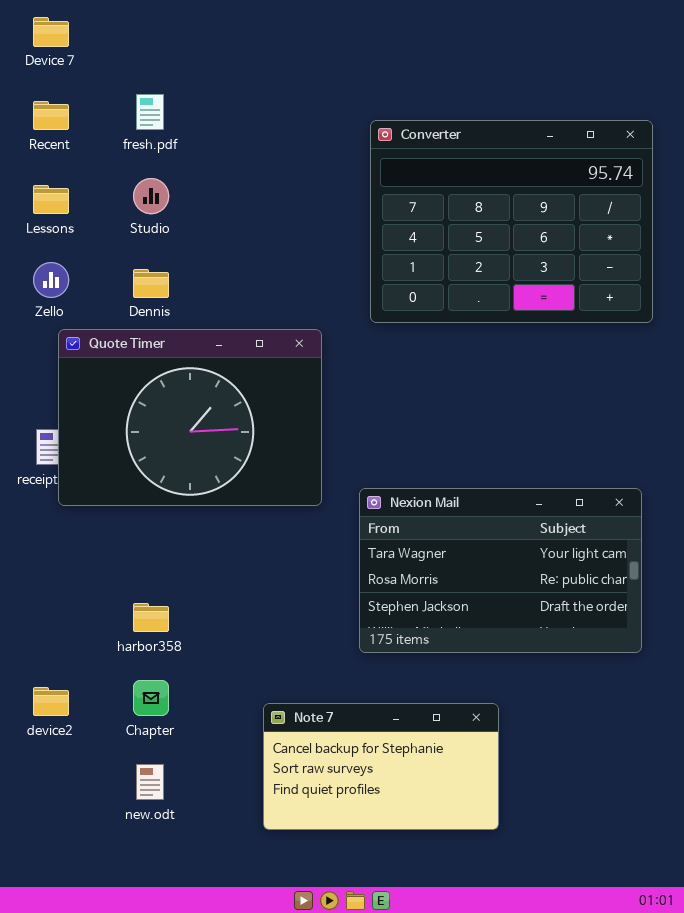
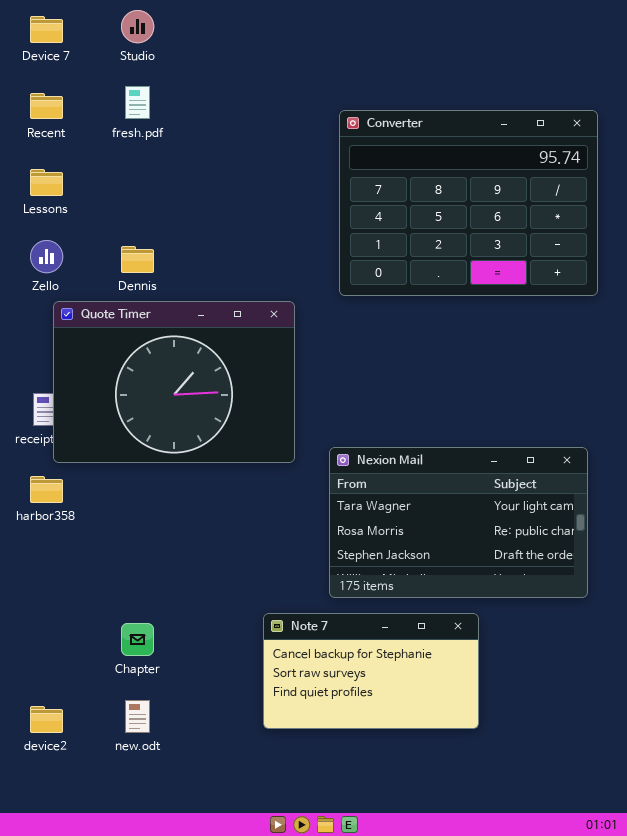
Studio: [133,178,169,214] -> [121,10,154,43], moved
harbor358: [133,603,169,632] -> [30,476,63,503], moved
device2: [33,687,69,716] -> [30,706,63,733], moved
Note 7: [263,703,499,830] -> [263,613,479,729], moved

